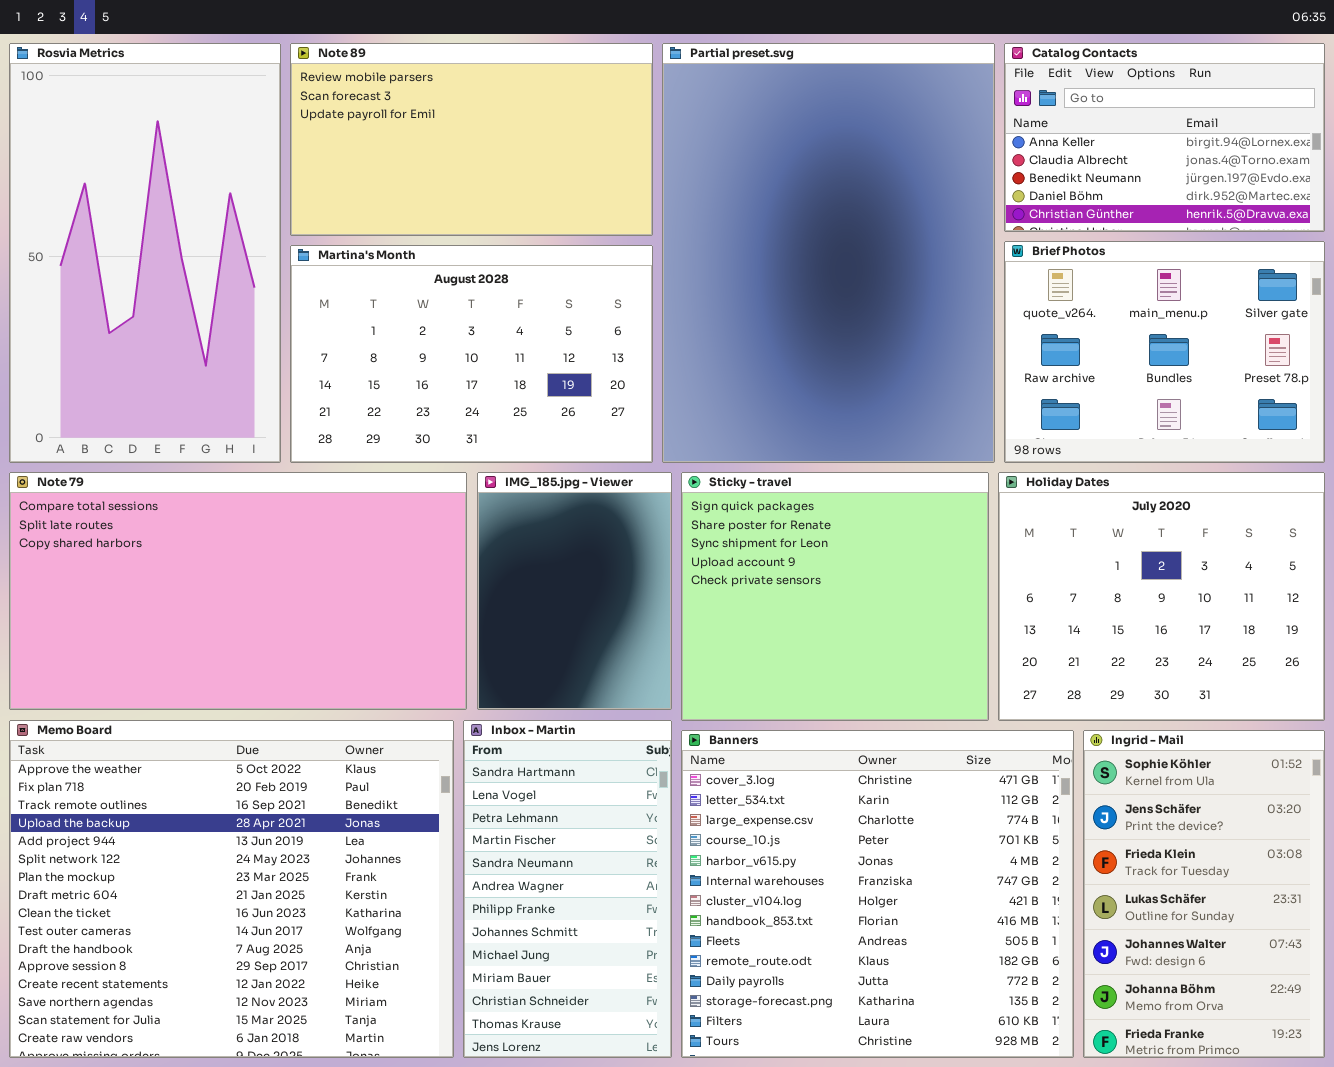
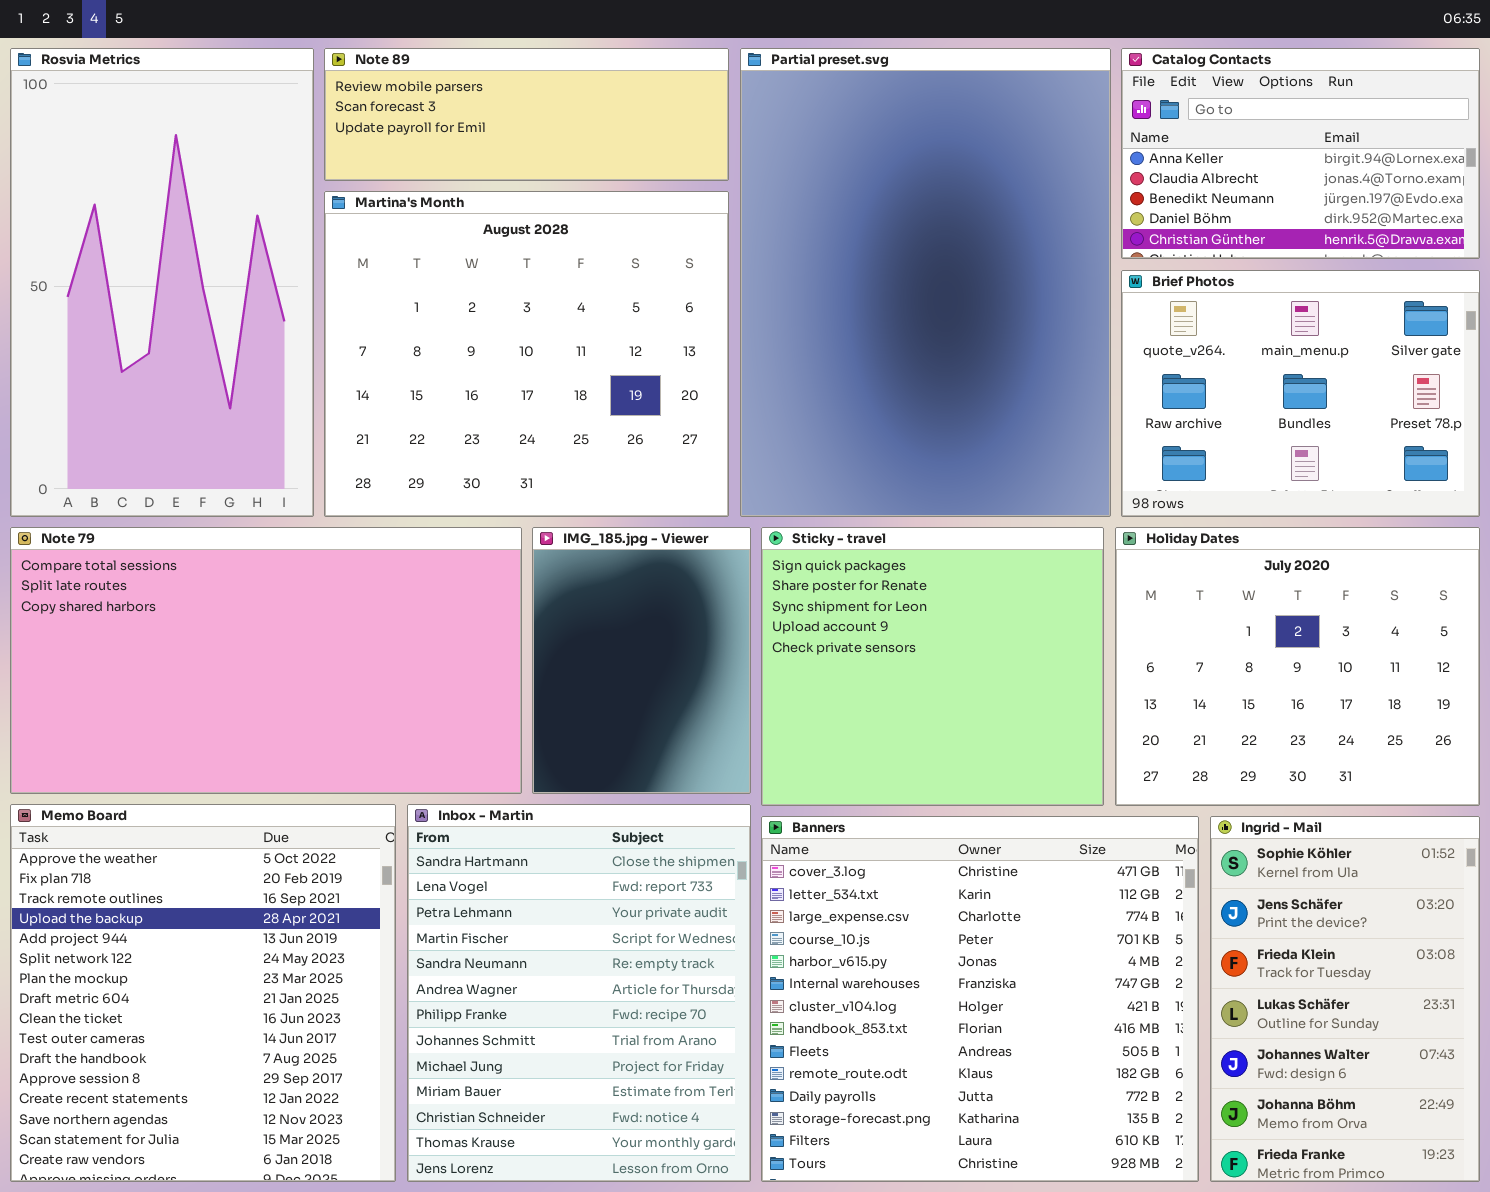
Note 89: [290,43,653,236] -> [324,48,729,181], resized
Martina's Month: [290,245,653,463] -> [324,191,729,517], resized
Memo Board: [9,720,454,1058] -> [10,804,396,1182], resized
Inbox - Martin: [463,720,672,1058] -> [407,804,751,1182], resized

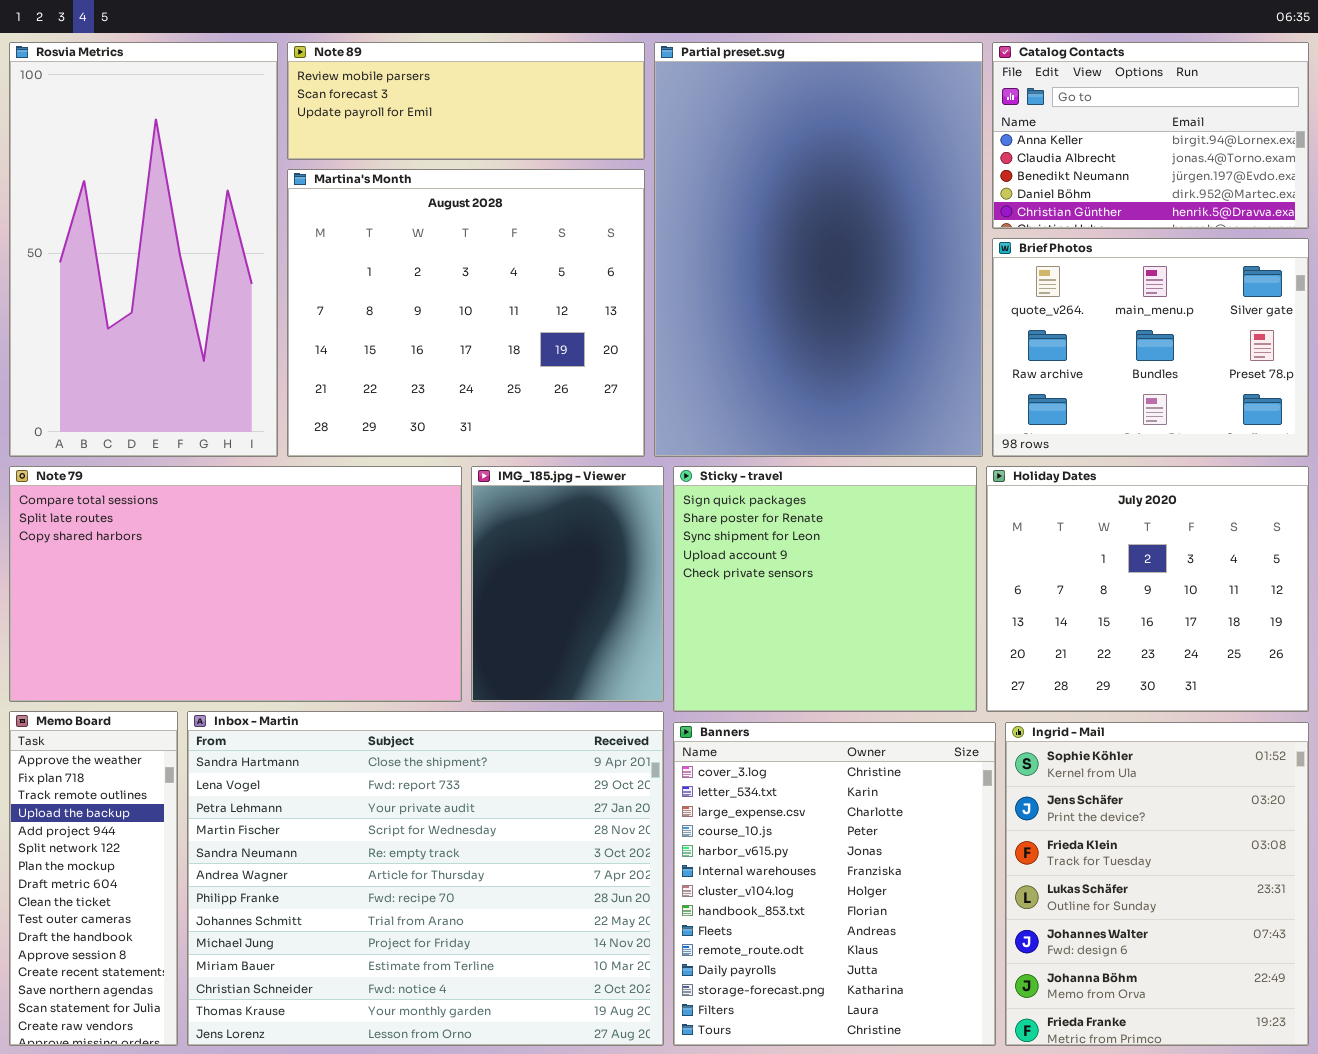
Memo Board: [10,804,396,1182] -> [9,711,178,1046], resized
Inbox - Martin: [407,804,751,1182] -> [187,711,664,1046], resized
Banners: [761,816,1199,1182] -> [673,722,996,1046], resized
Ingrid - Mail: [1210,816,1480,1182] -> [1005,722,1309,1046], resized

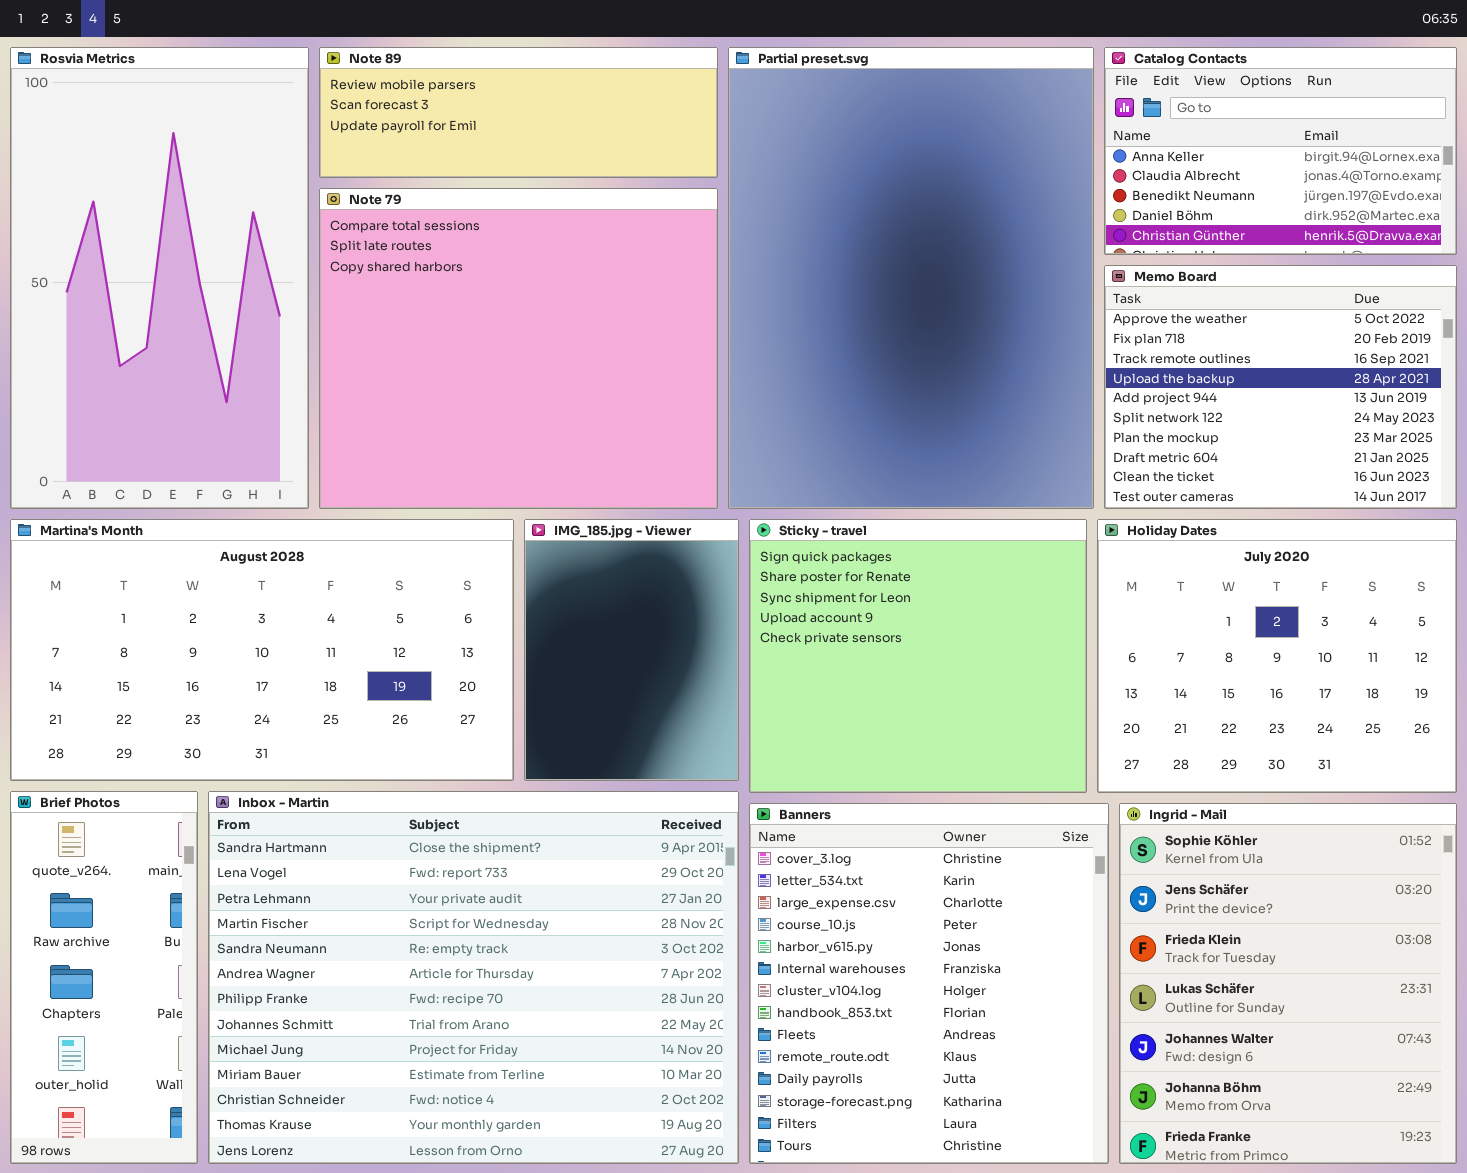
Martina's Month: [287,169,645,457] -> [10,519,514,781], moved, resized
Brief Photos: [992,238,1309,457] -> [10,791,198,1164], moved, resized
Note 79: [9,466,462,702] -> [319,188,718,509], moved, resized
Memo Board: [9,711,178,1046] -> [1104,265,1457,509], moved, resized

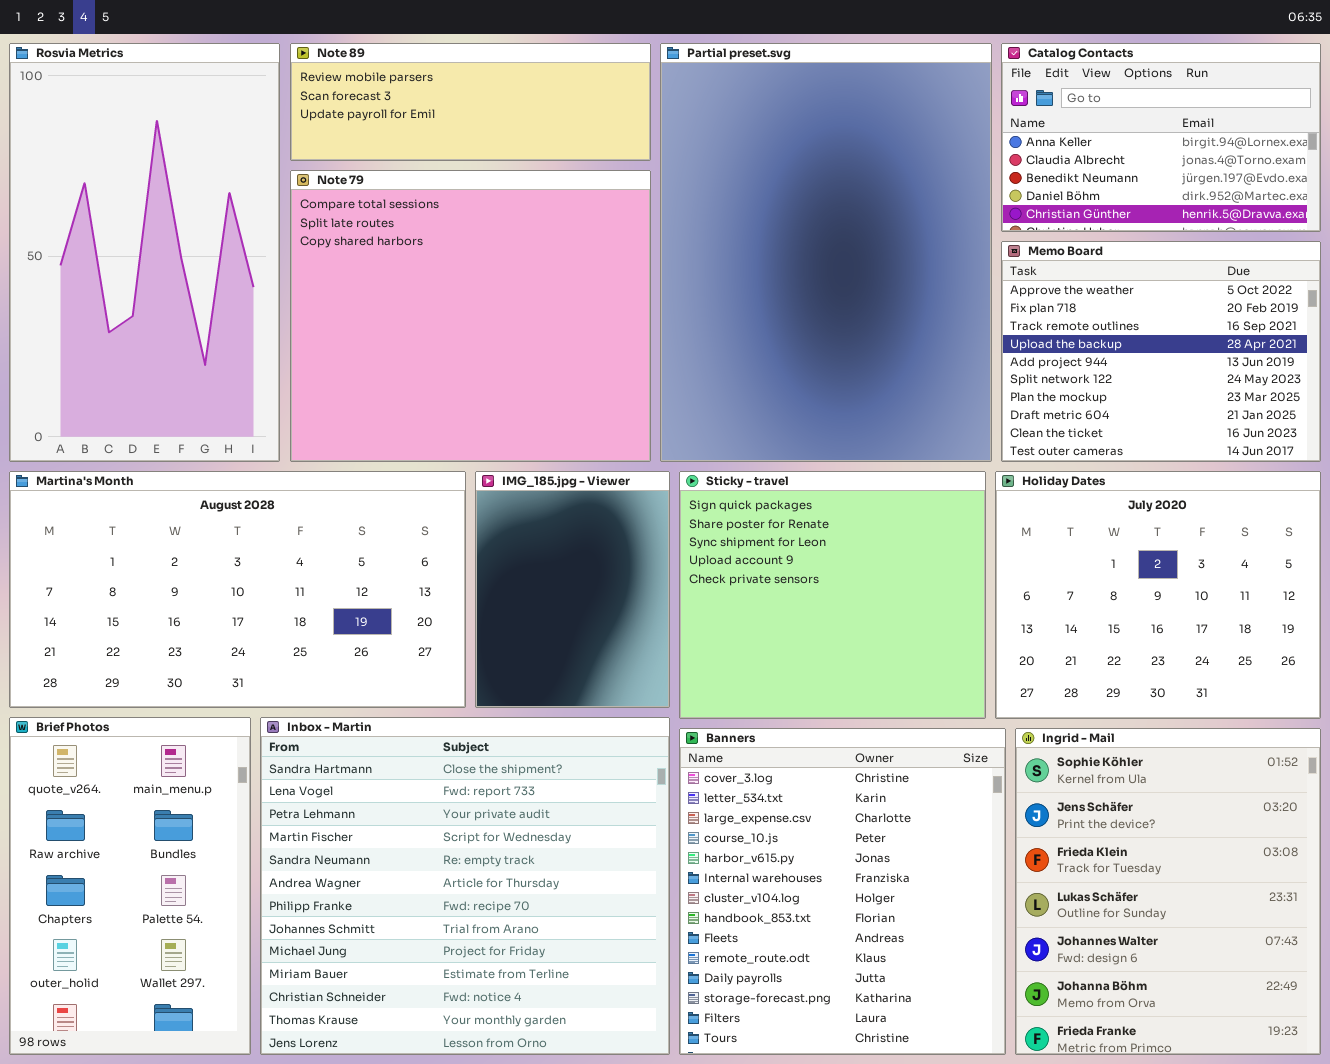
Brief Photos: [10,791,198,1164] -> [9,717,251,1055], resized
Inbox - Martin: [208,791,739,1164] -> [260,717,670,1055], resized

